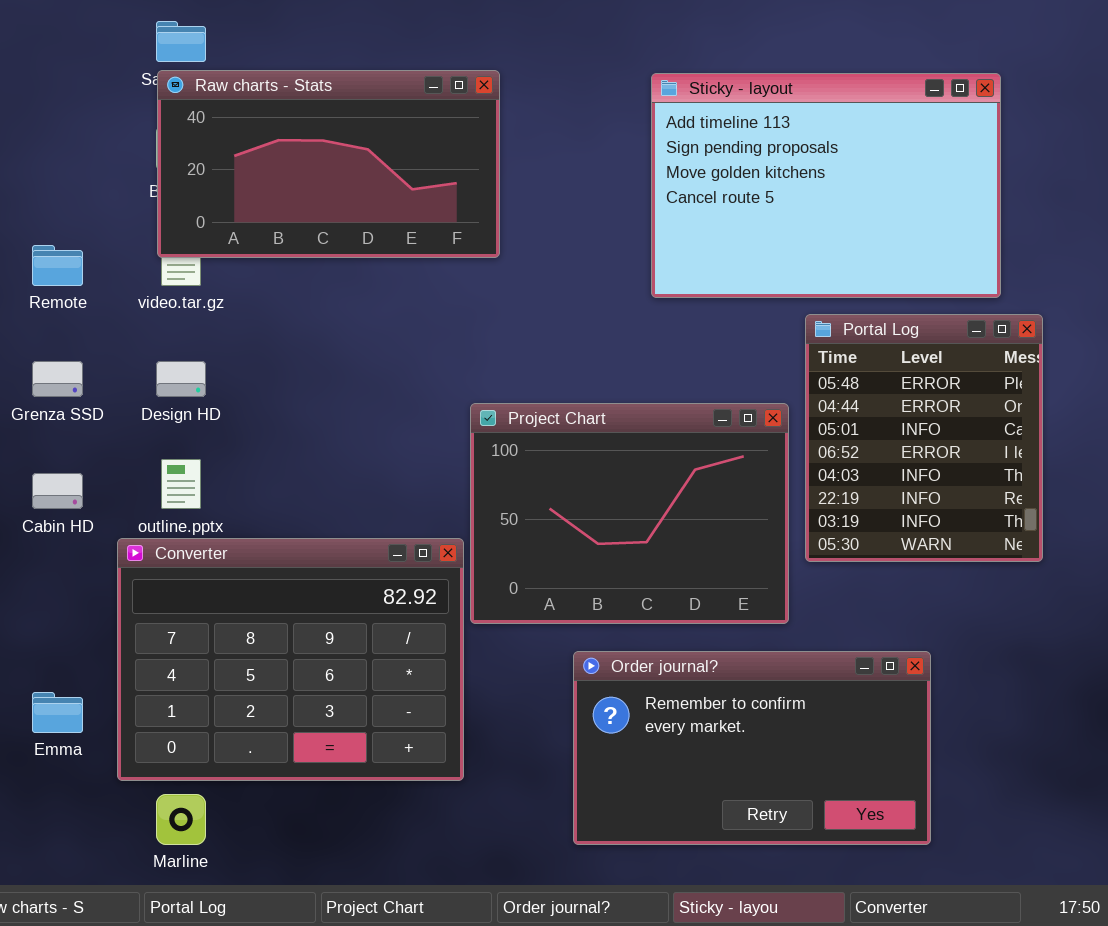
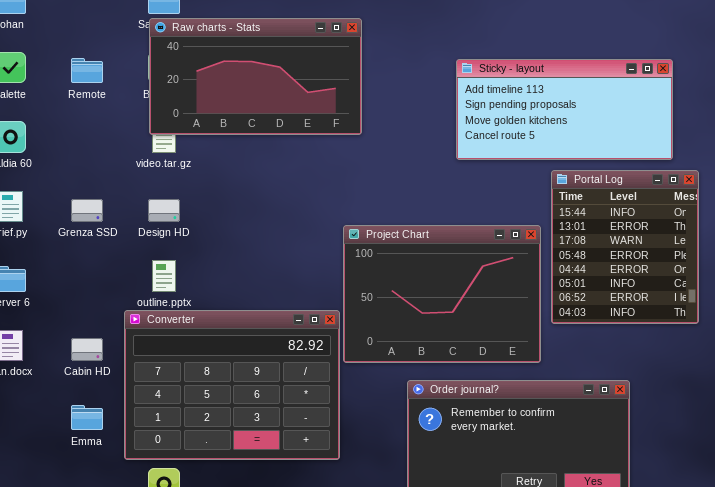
Sticky - layout: [651,73,1001,298] -> [456,59,673,160], resized
Remote: [32,245,83,286] -> [71,58,103,83], moved
Portal Log: [805,314,1043,562] -> [551,170,699,324], scrolled up 3 rows
Cabin HD: [32,473,83,509] -> [71,338,103,361], moved

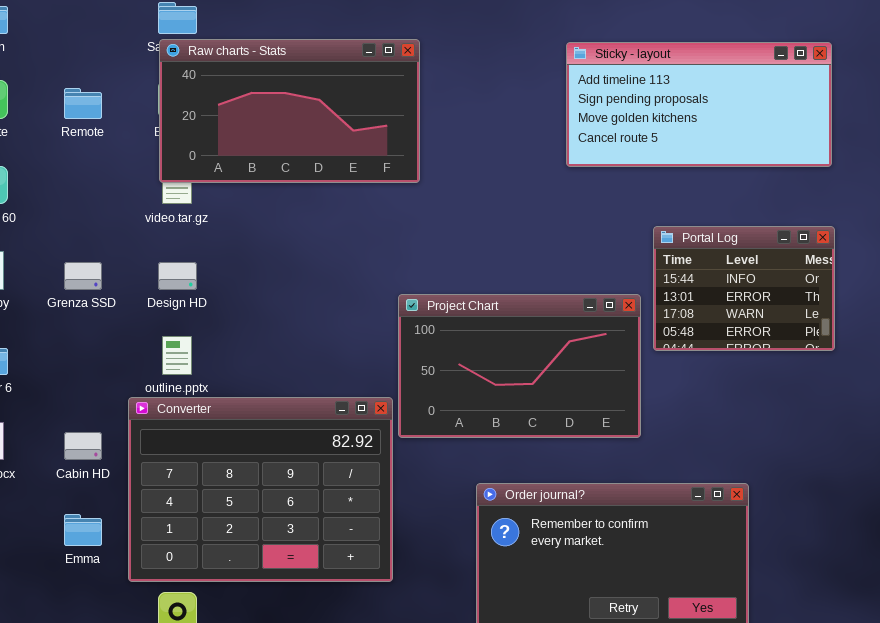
Sticky - layout: [456,59,673,160] -> [566,42,832,167], moved
Portal Log: [551,170,699,324] -> [653,226,835,351], resized
Project Chart: [343,225,541,363] -> [398,294,641,438], resized

